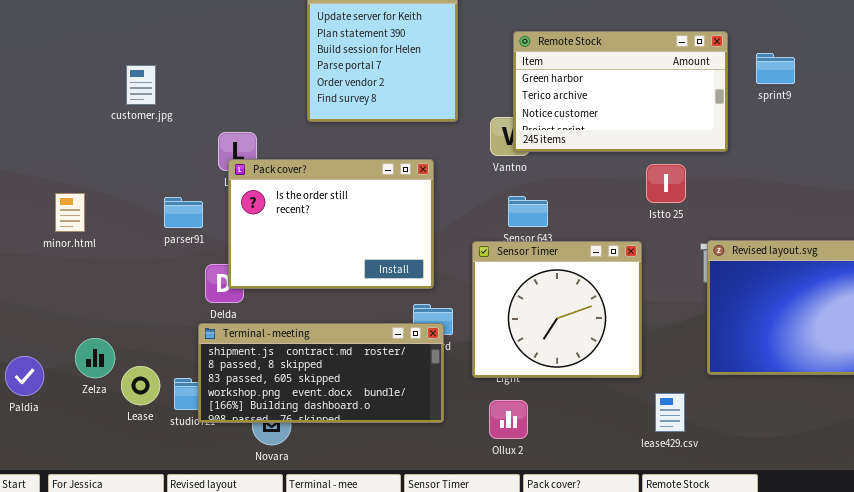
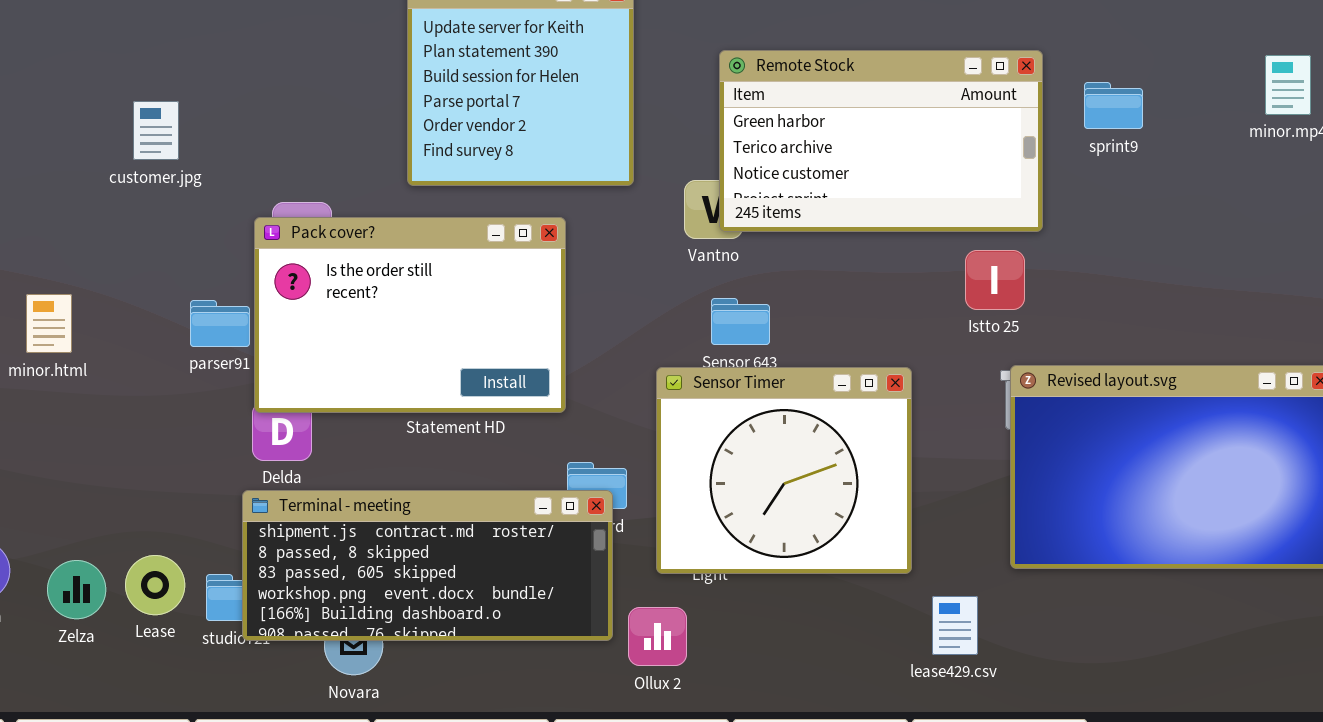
Pack cover?: [228,159,434,289] -> [254,217,566,413], moved
Istto 25: [646,164,686,203] -> [965,250,1025,310], moved
Zelza: [75,338,115,378] -> [47,560,106,619], moved
Ollux 2: [489,400,528,439] -> [628,607,687,666], moved

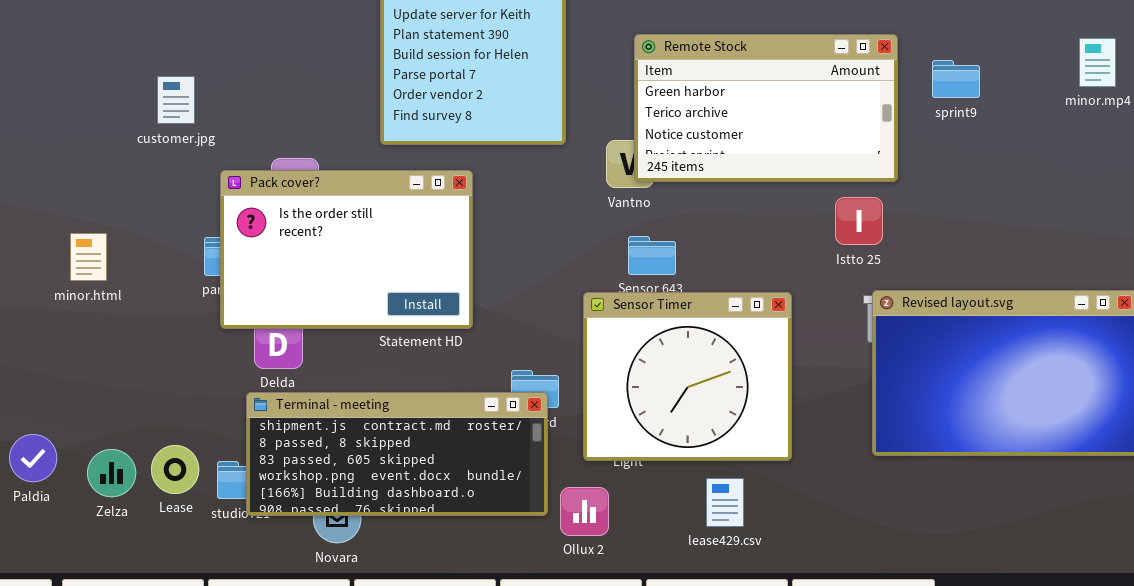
Pack cover?: [254,217,566,413] -> [220,170,473,329], moved
lease429.csv: [932,596,978,655] -> [706,478,744,527], moved

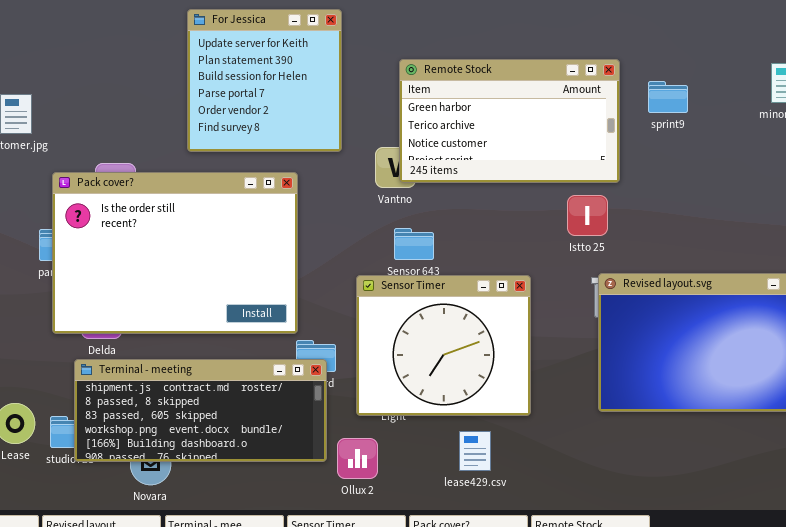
Pack cover?: [220,170,473,329] -> [52,172,298,334], resized

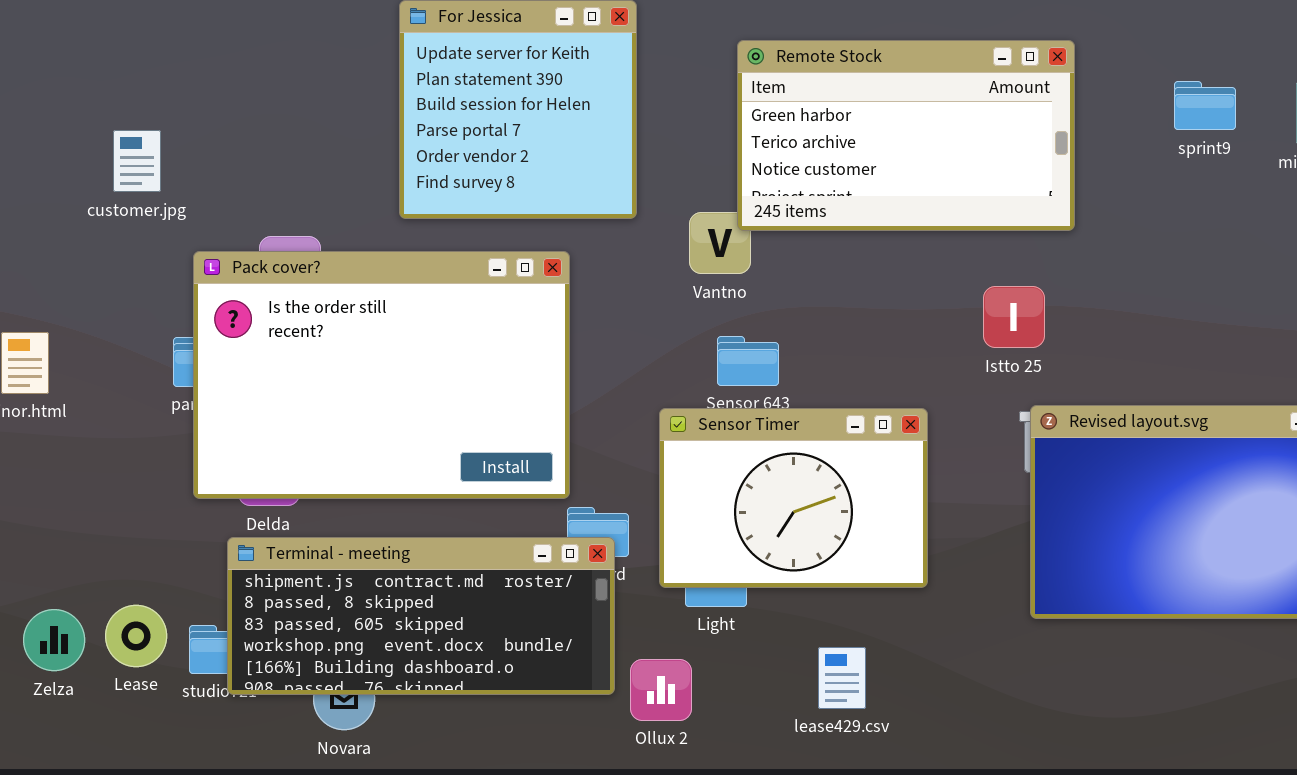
Remote Stock: [399,59,620,183] -> [737,40,1075,231], moved
sprint9: [648,81,688,113] -> [1174,81,1236,130], moved
Sensor Timer: [356,275,531,416] -> [659,408,928,588], resized

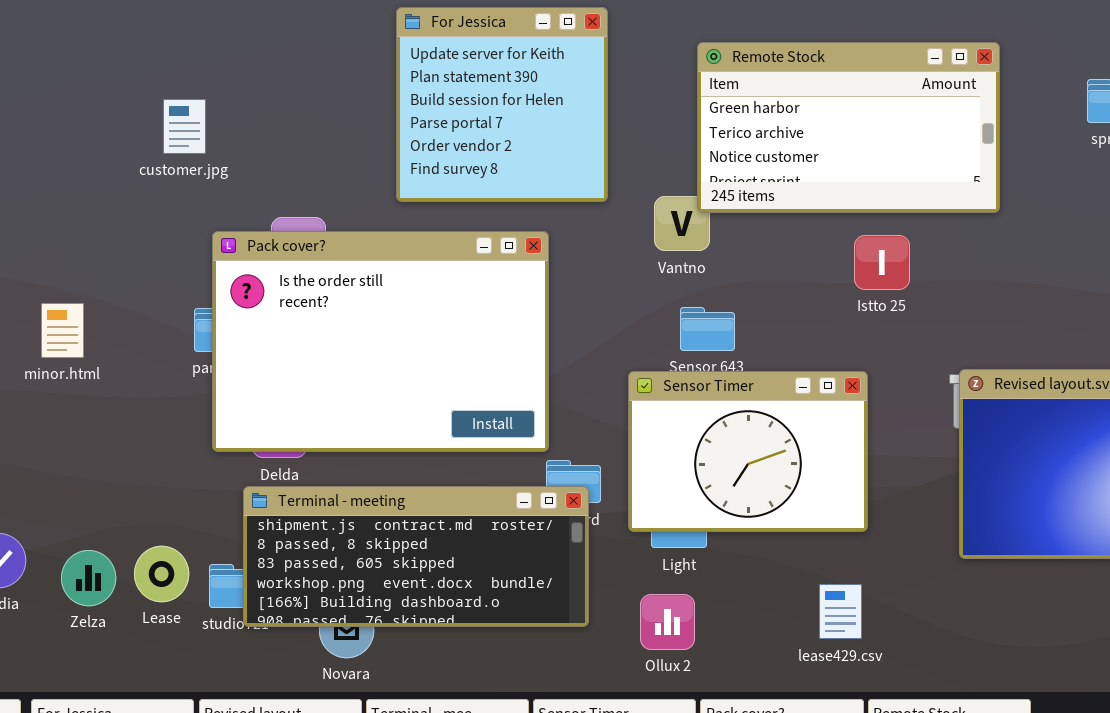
customer.jpg: [113,130,161,192] -> [163,99,206,154], moved
Istto 25: [983,286,1045,348] -> [854,235,910,290], moved
lease429.csv: [818,647,866,709] -> [819,584,862,639], moved
Ollux 2: [630,659,692,721] -> [640,594,695,650], moved

